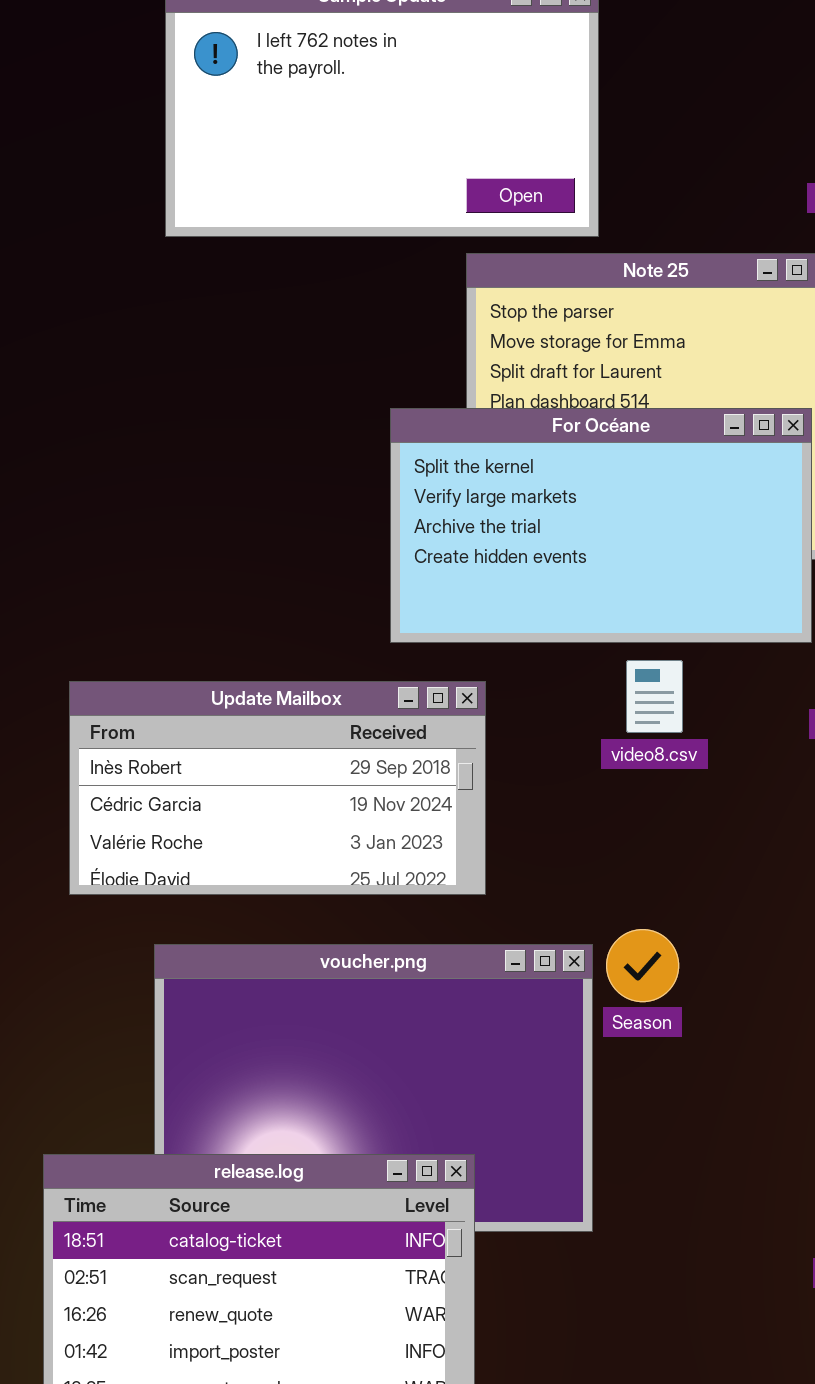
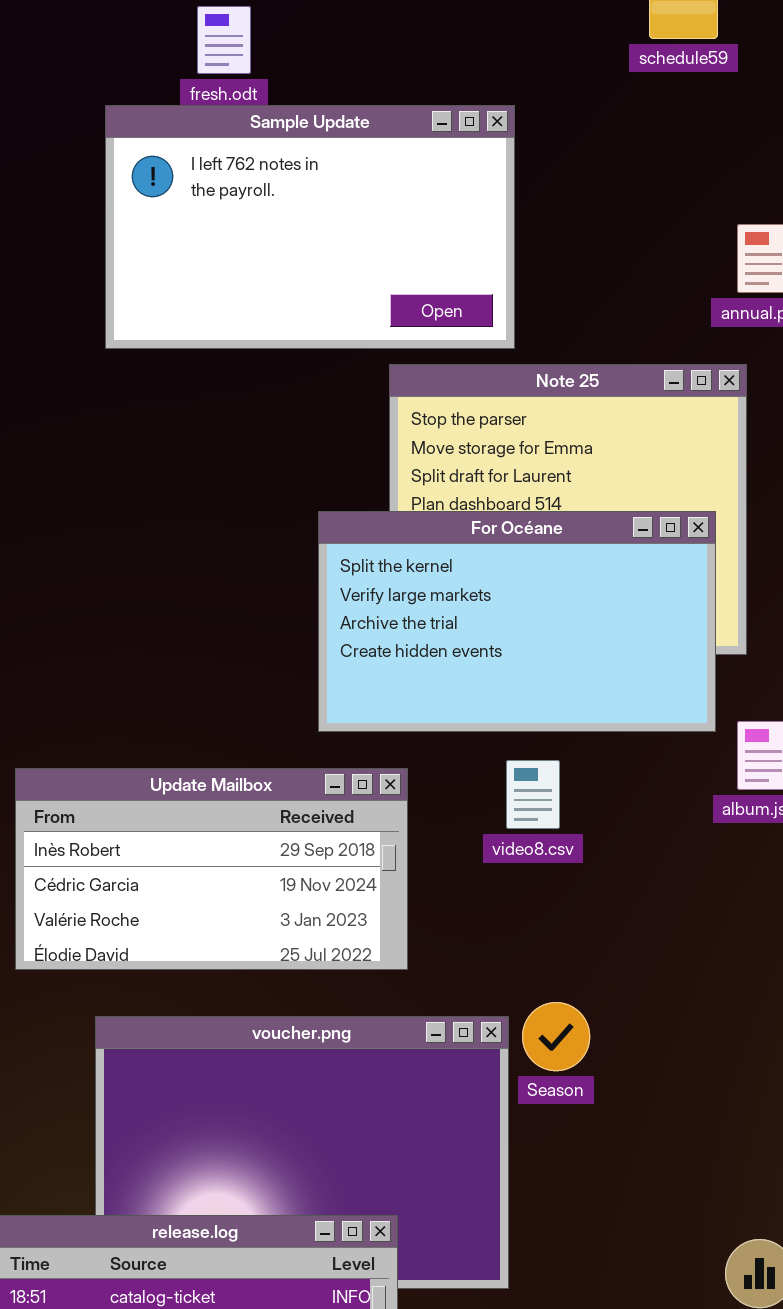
video8.csv: [626,660,683,733] -> [506,760,560,829], moved

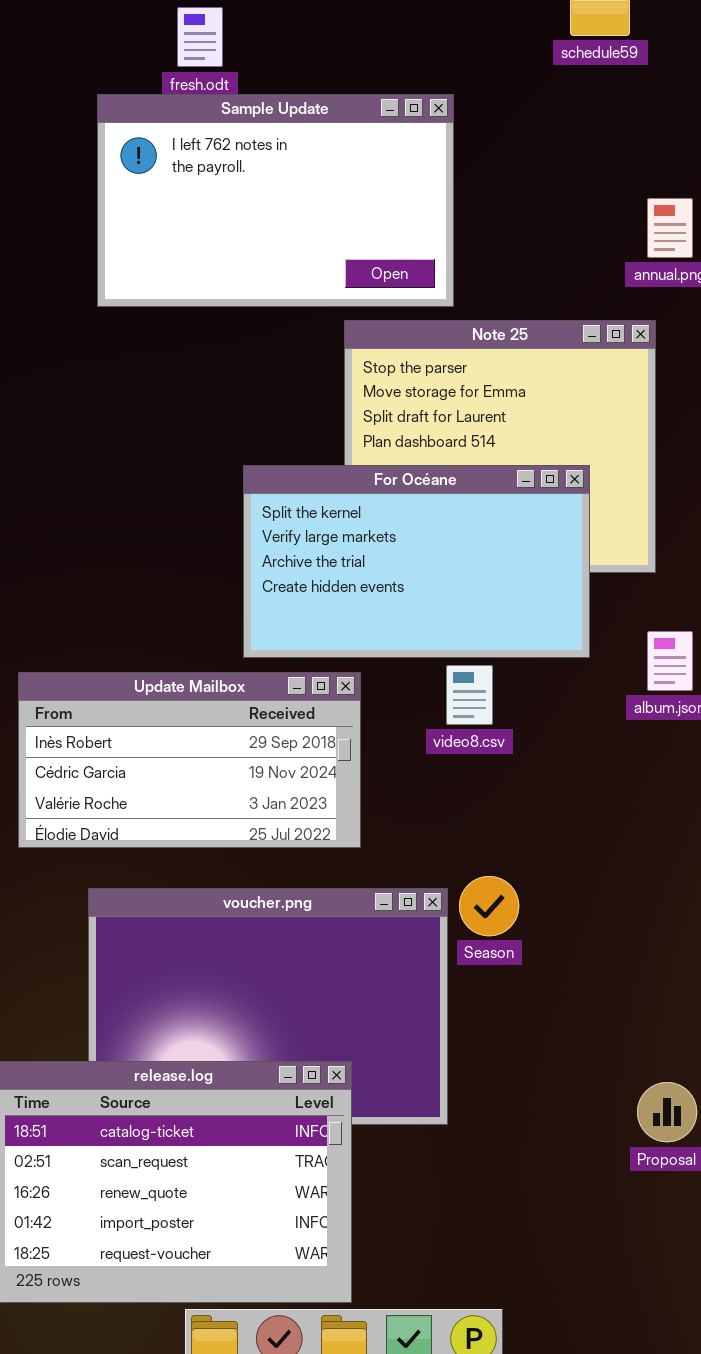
For Océane: [318,511,716,732] -> [243,465,590,658], moved

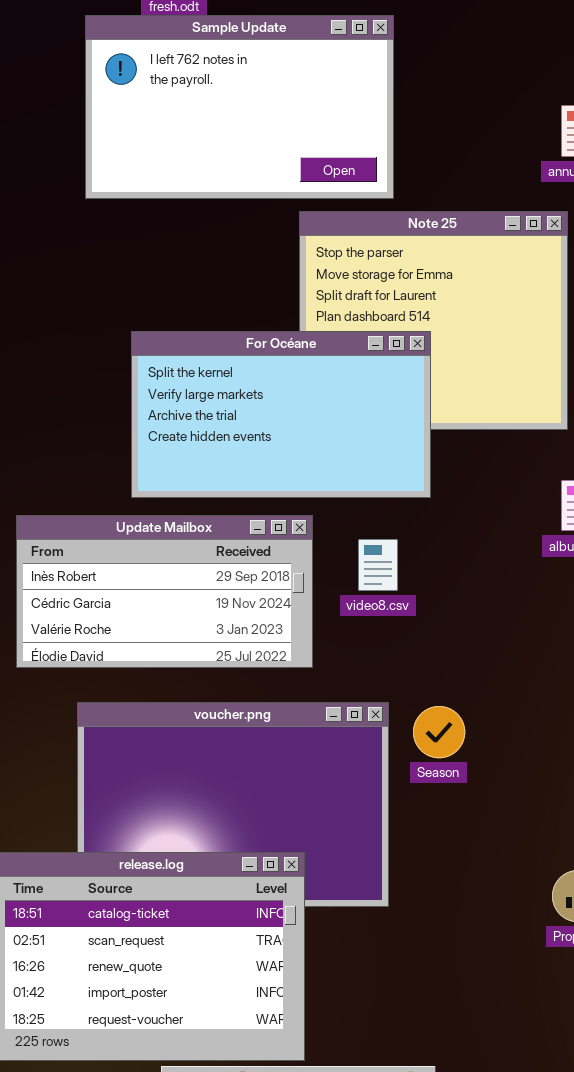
For Océane: [243,465,590,658] -> [131,331,431,498], moved
video8.csv: [446,665,493,725] -> [358,539,398,591], moved
Season: [459,876,519,936] -> [413,706,465,758], moved

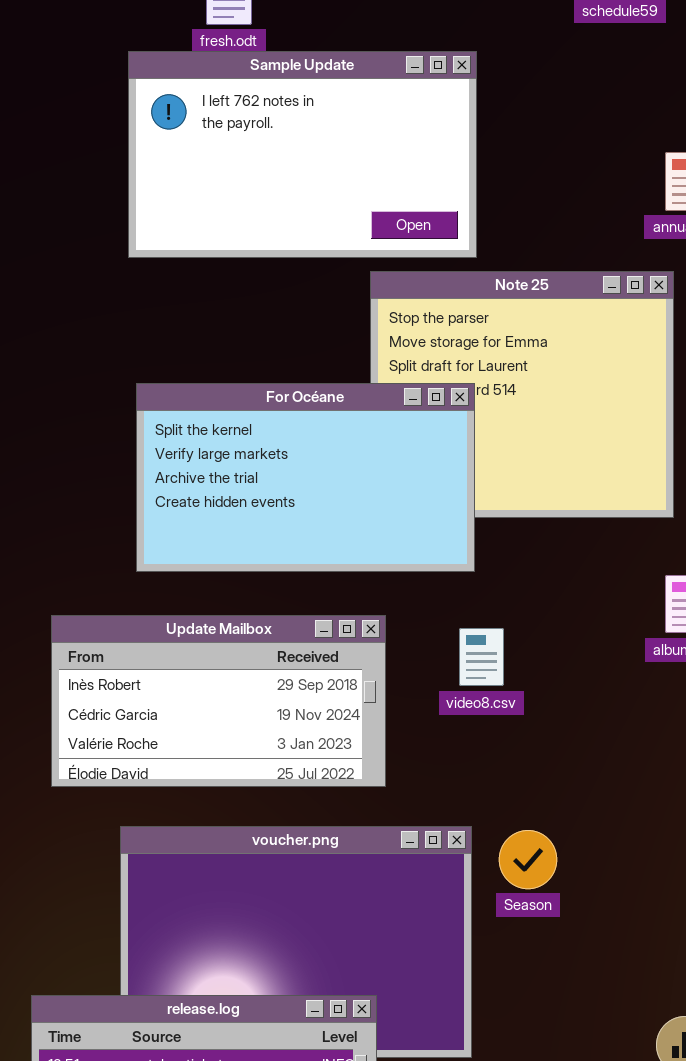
For Océane: [131,331,431,498] -> [136,383,475,572], moved
video8.csv: [358,539,398,591] -> [459,628,504,686], moved

